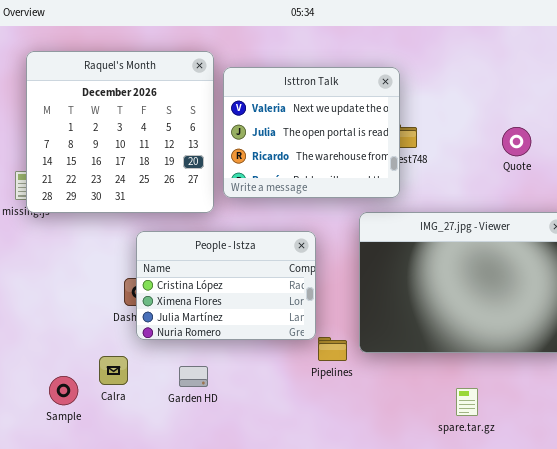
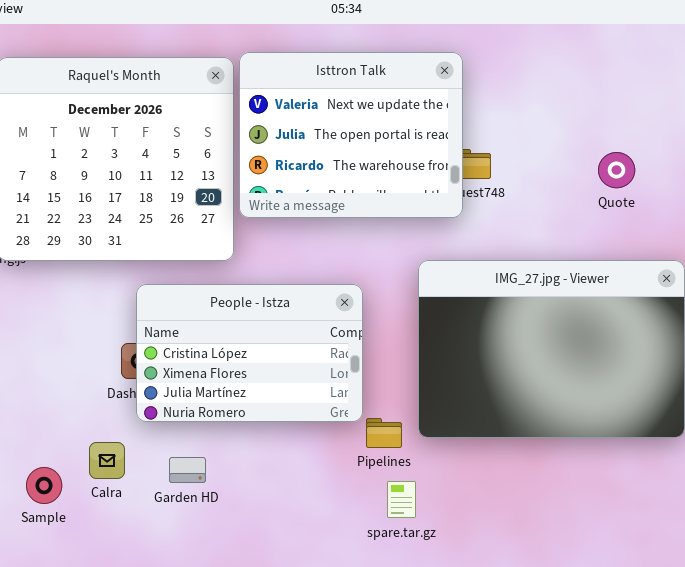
Isttron Talk: [223,67,400,198] -> [239,52,463,218], moved
Garden HD: [179,366,208,387] -> [169,457,206,483], moved
spare.tar.gz: [456,388,478,416] -> [387,481,416,518], moved

